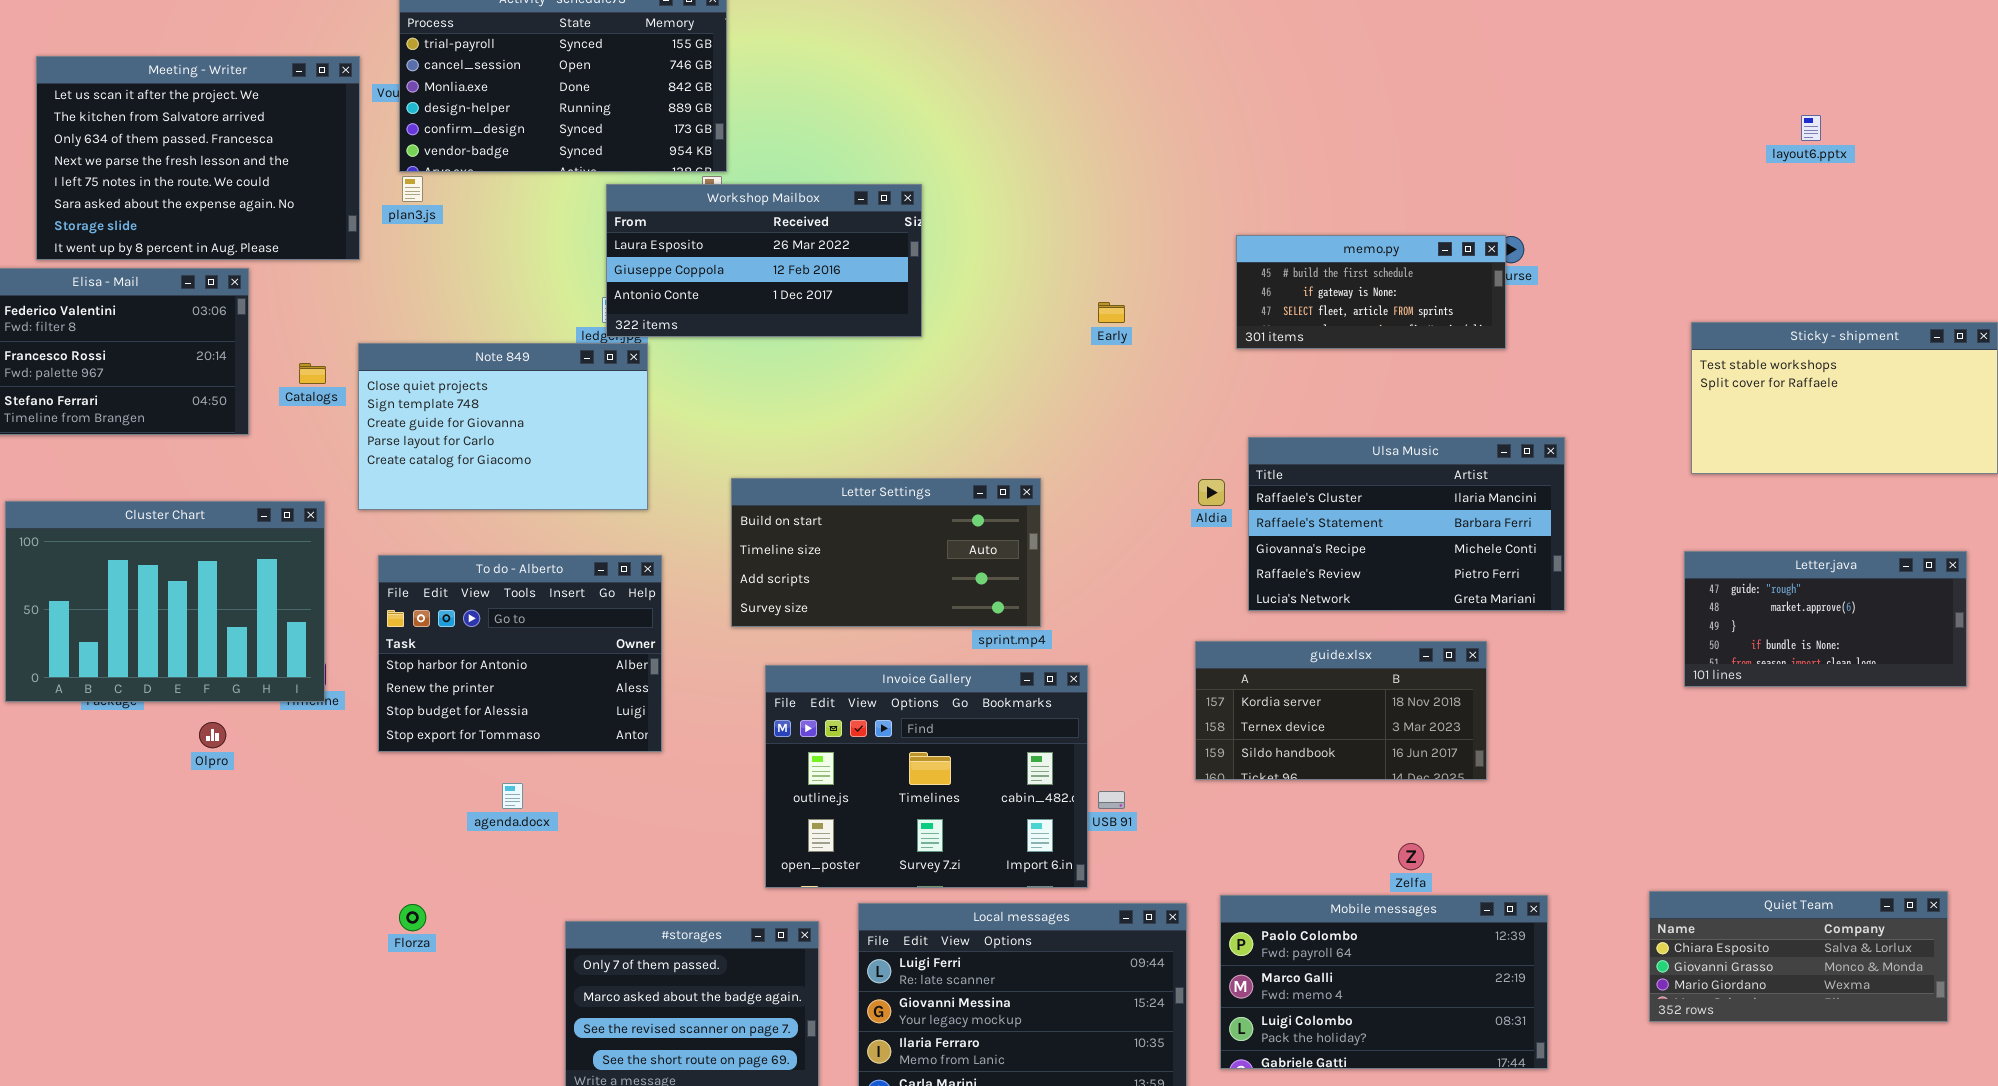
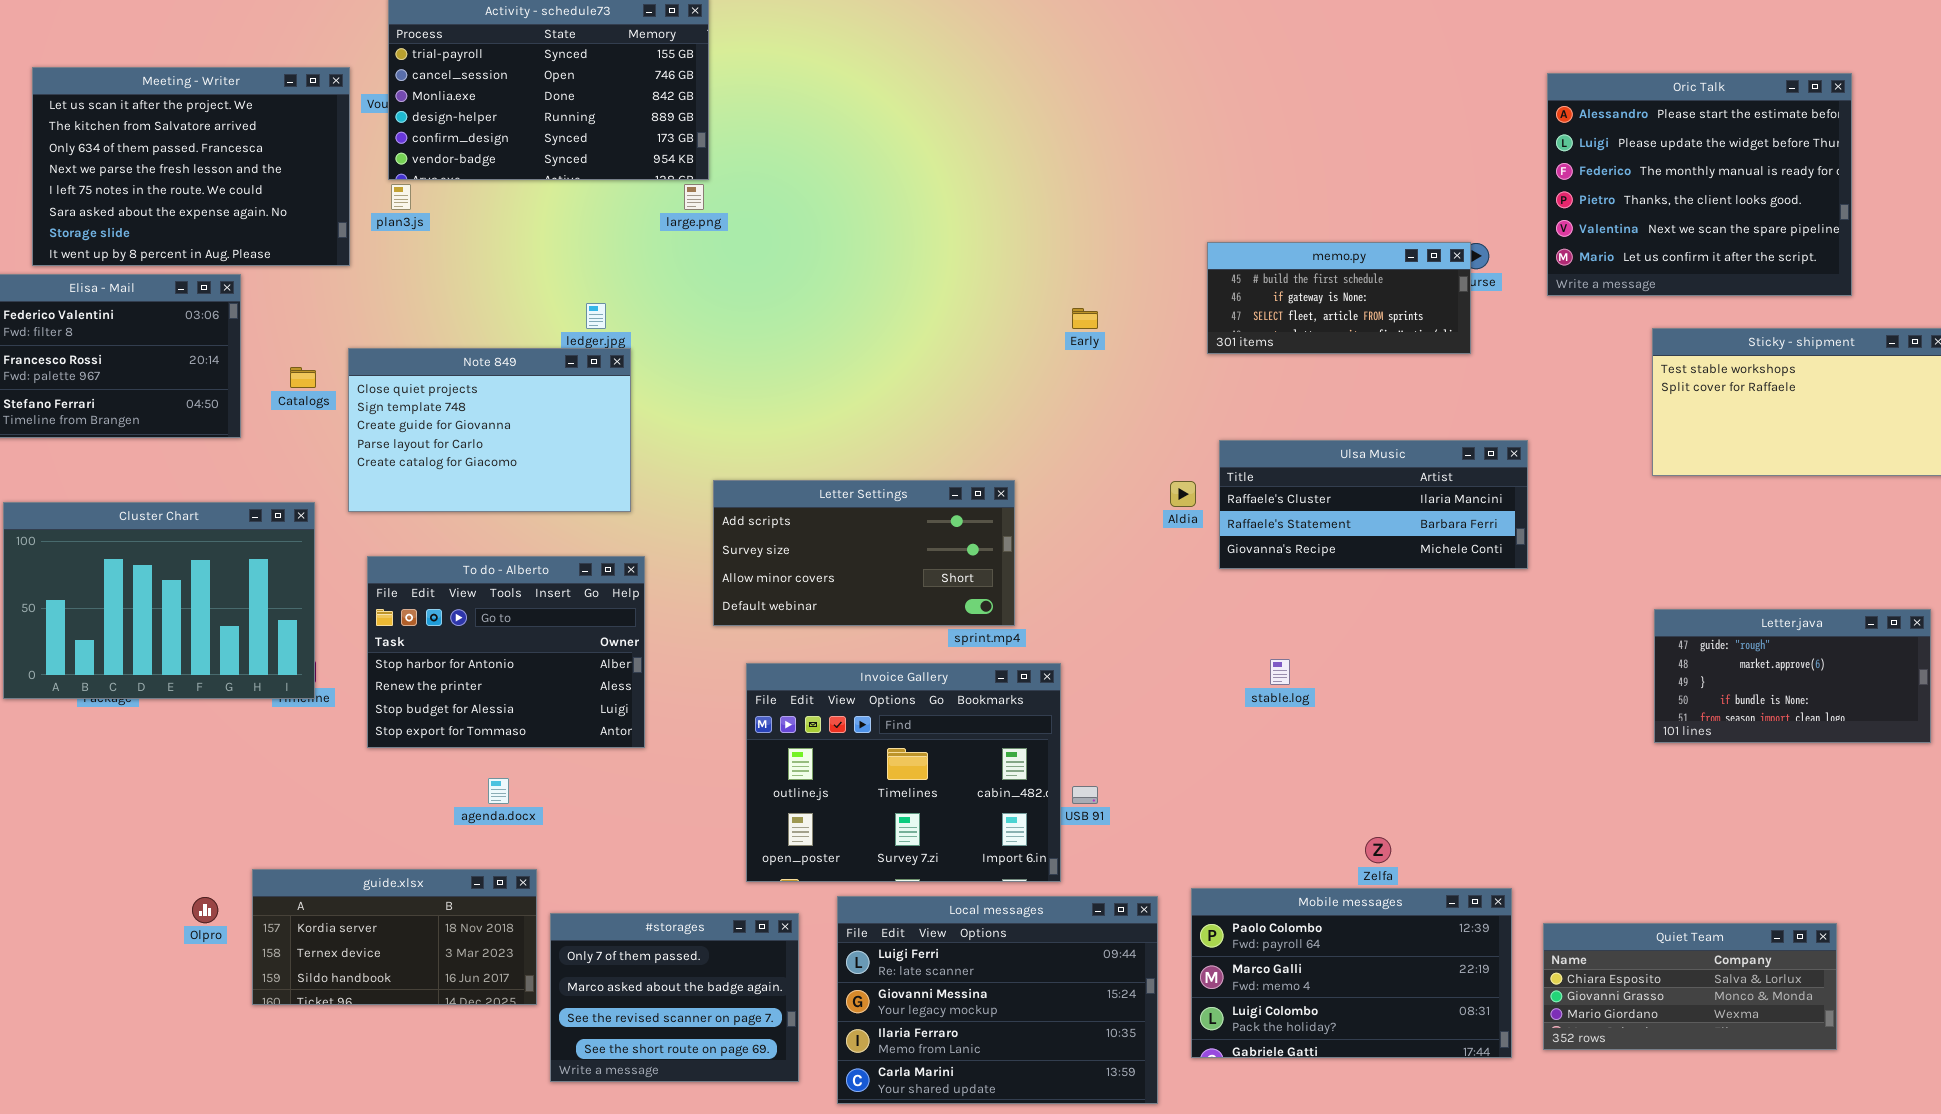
Oric Talk: none -> [1547,73,1852,296], opened
Workshop Mailbox: [606,184,922,337] -> none, closed
Ulsa Music: [1248,437,1565,611] -> [1219,440,1528,569], resized
Letter Settings: [731,478,1041,627] -> [713,480,1015,626], scrolled down 2 rows
Letter.java: [1684,551,1967,687] -> [1654,609,1931,743], moved
guide.xlsx: [1195,641,1487,780] -> [252,869,537,1005], moved
Olpro: [199,722,226,748] -> [192,897,218,923], moved
Quiet Team: [1649,891,1948,1022] -> [1543,923,1837,1050], moved

